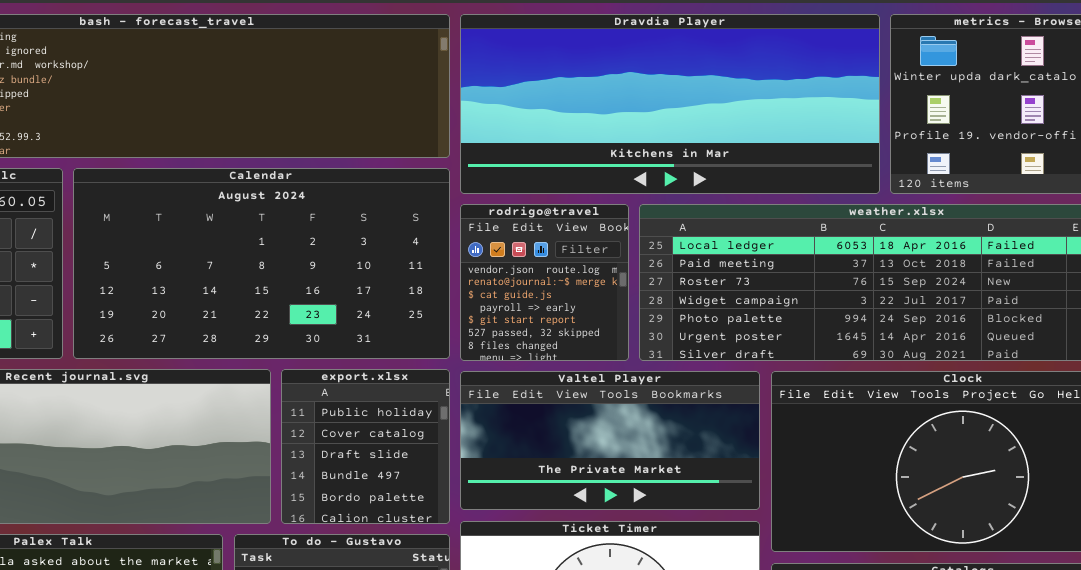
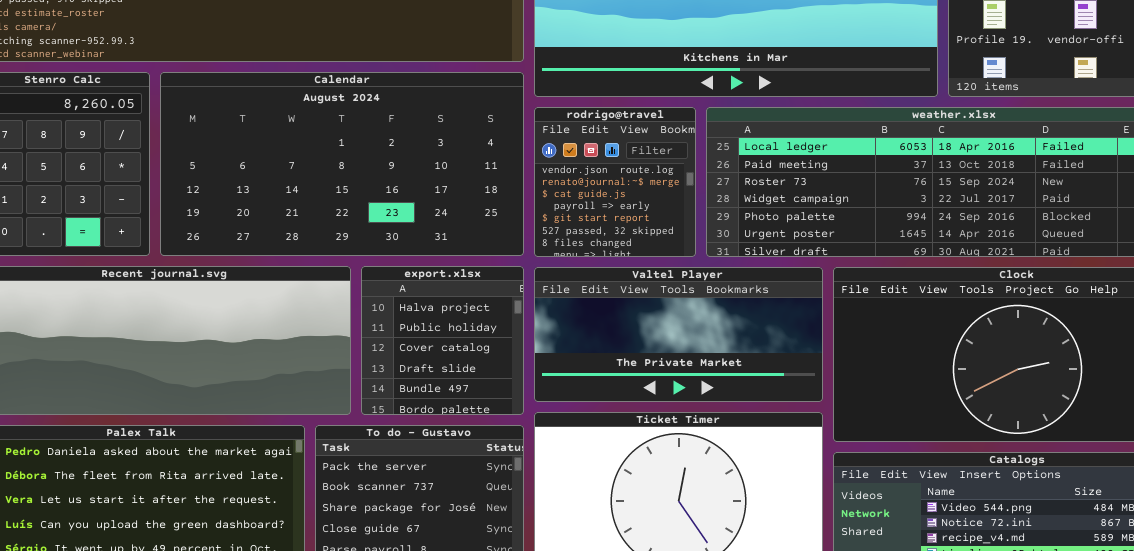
export.xlsx: [281,369,450,524] -> [361,266,524,415], scrolled up 1 row

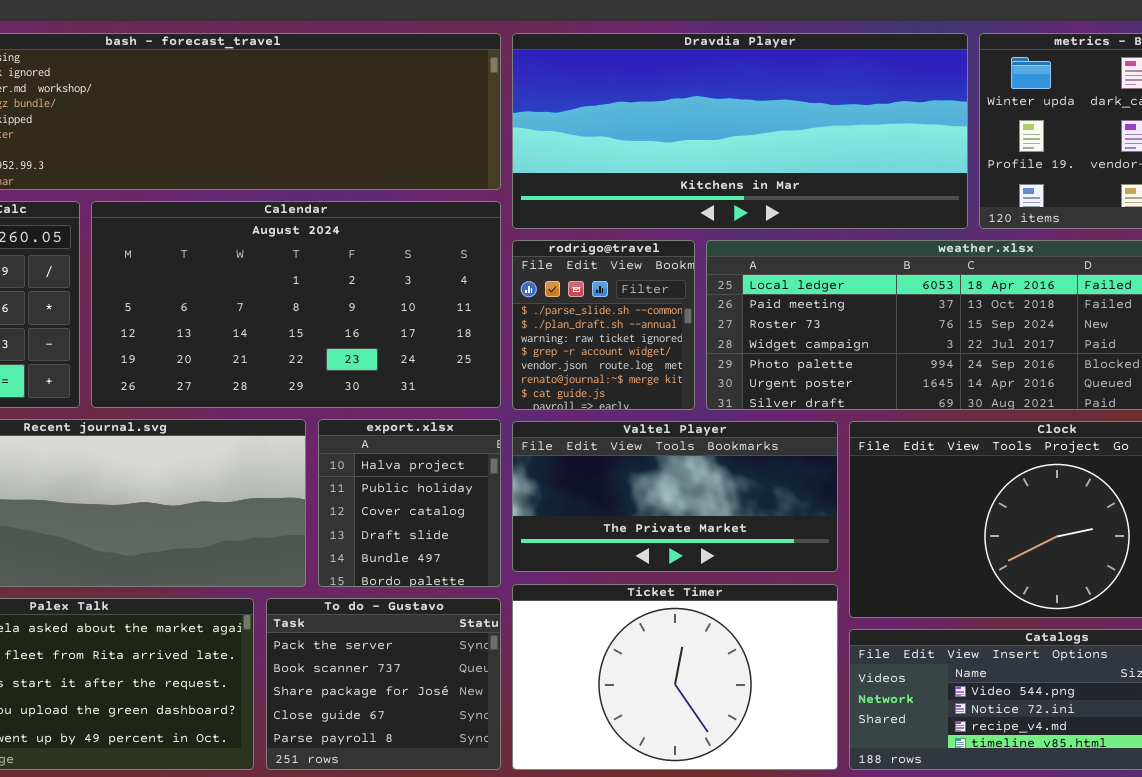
rodrigo@travel: [534,107,696,257] -> [512,240,695,410], scrolled up 4 rows

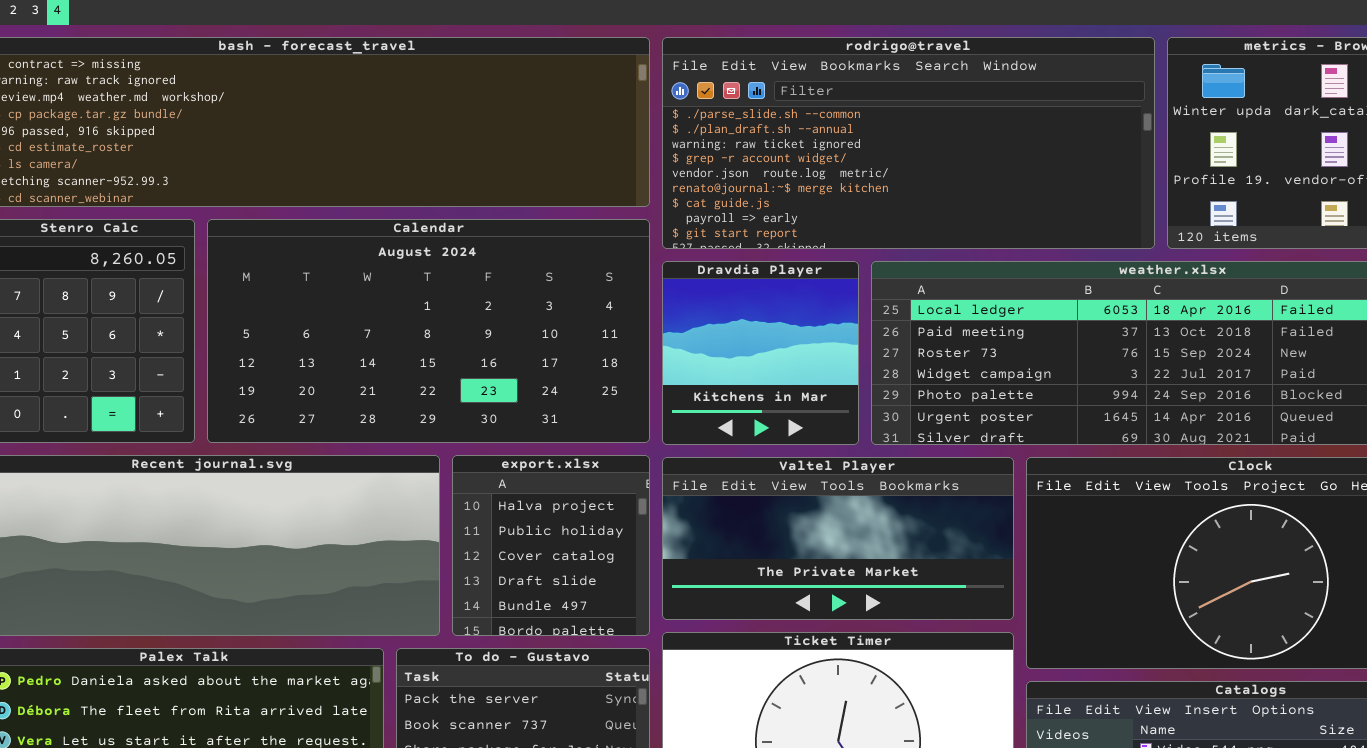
Dravdia Player: [512,33,968,229] -> [662,261,859,445], moved, resized
rodrigo@travel: [512,240,695,410] -> [662,37,1155,249], moved, resized

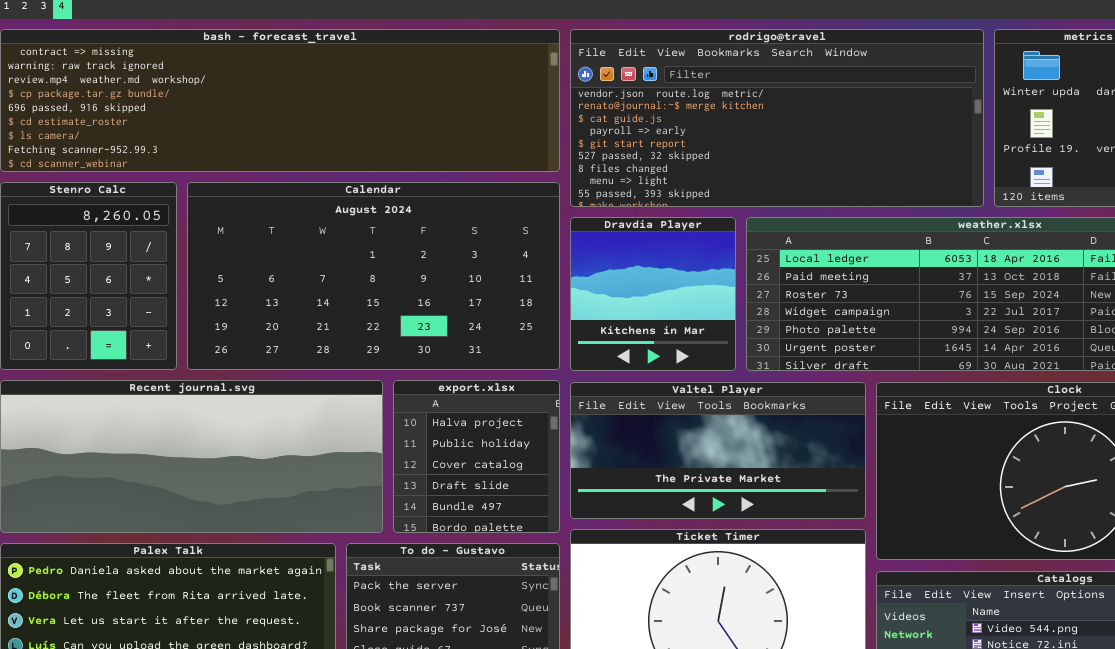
rodrigo@travel: [662,37,1155,249] -> [570,29,984,207], scrolled down 4 rows

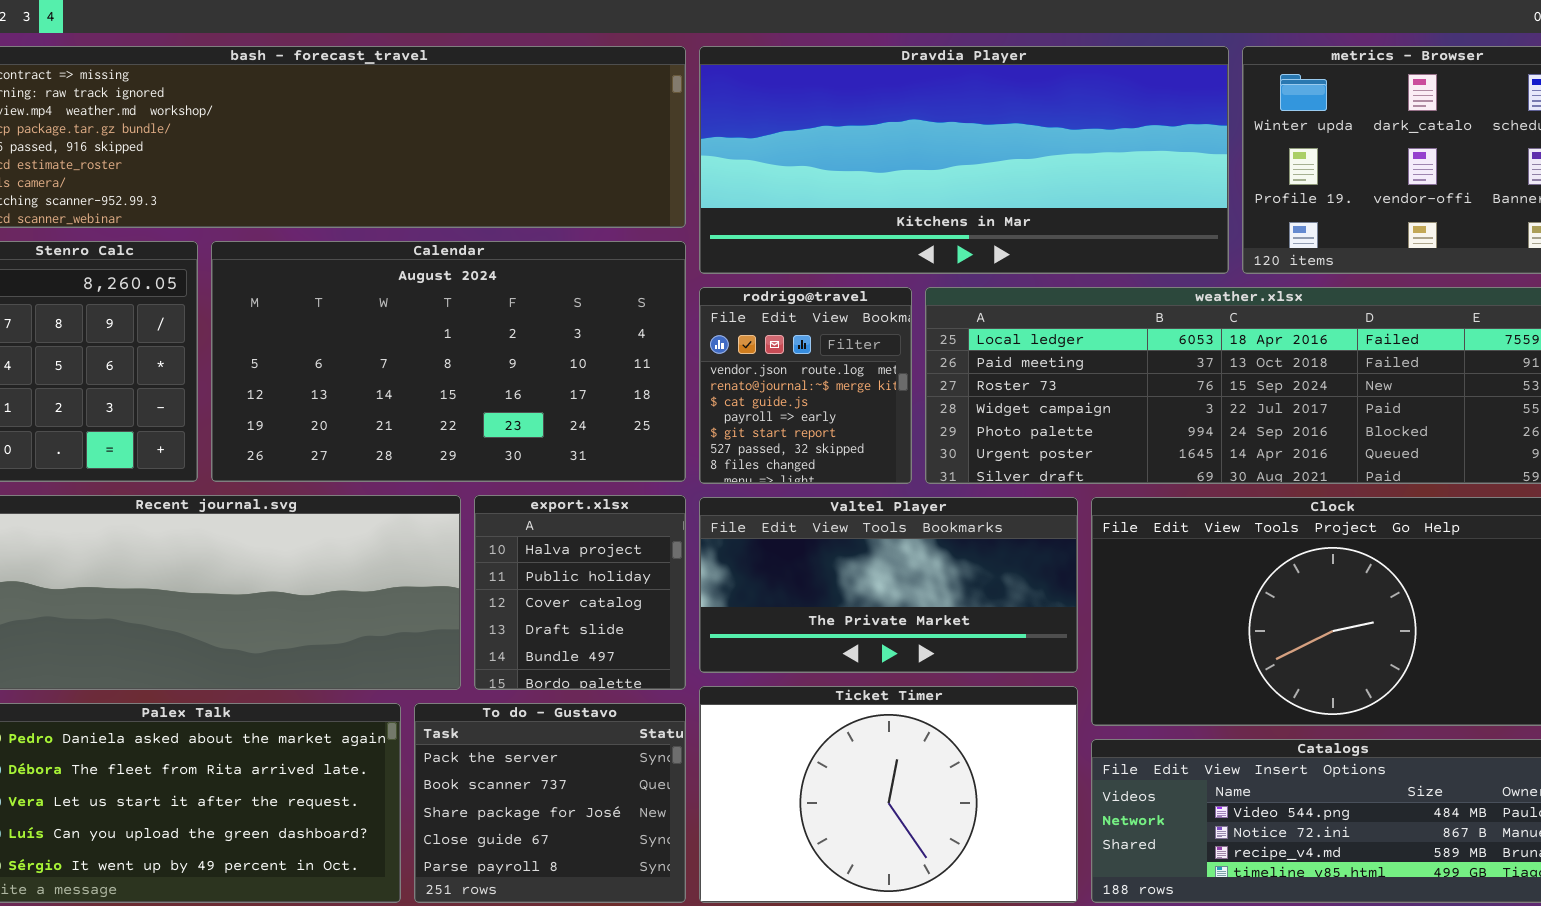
rodrigo@travel: [570,29,984,207] -> [699,287,912,484], moved, resized
Dravdia Player: [570,217,736,371] -> [699,46,1229,274], moved, resized

